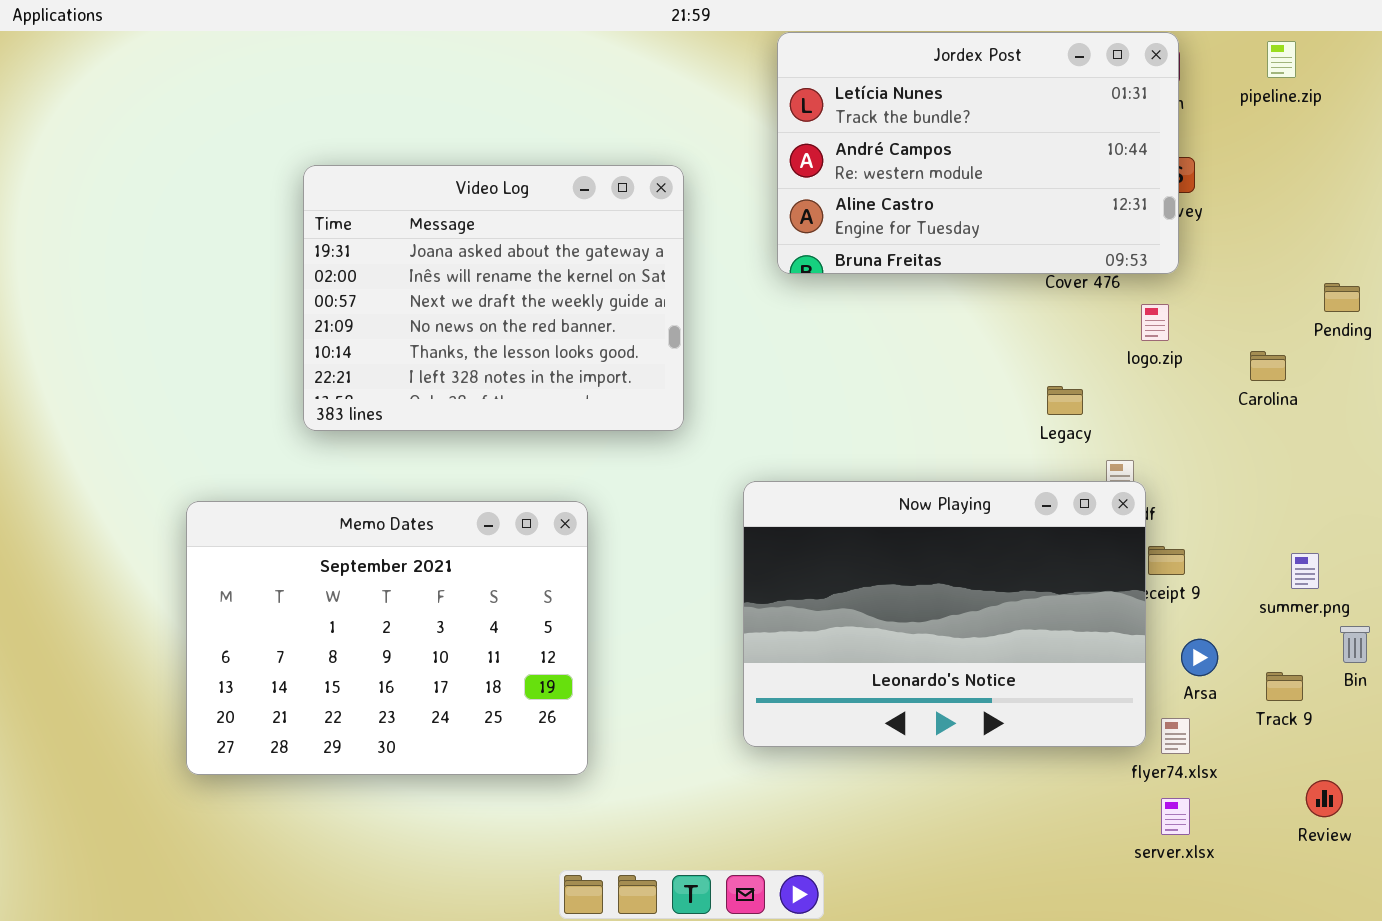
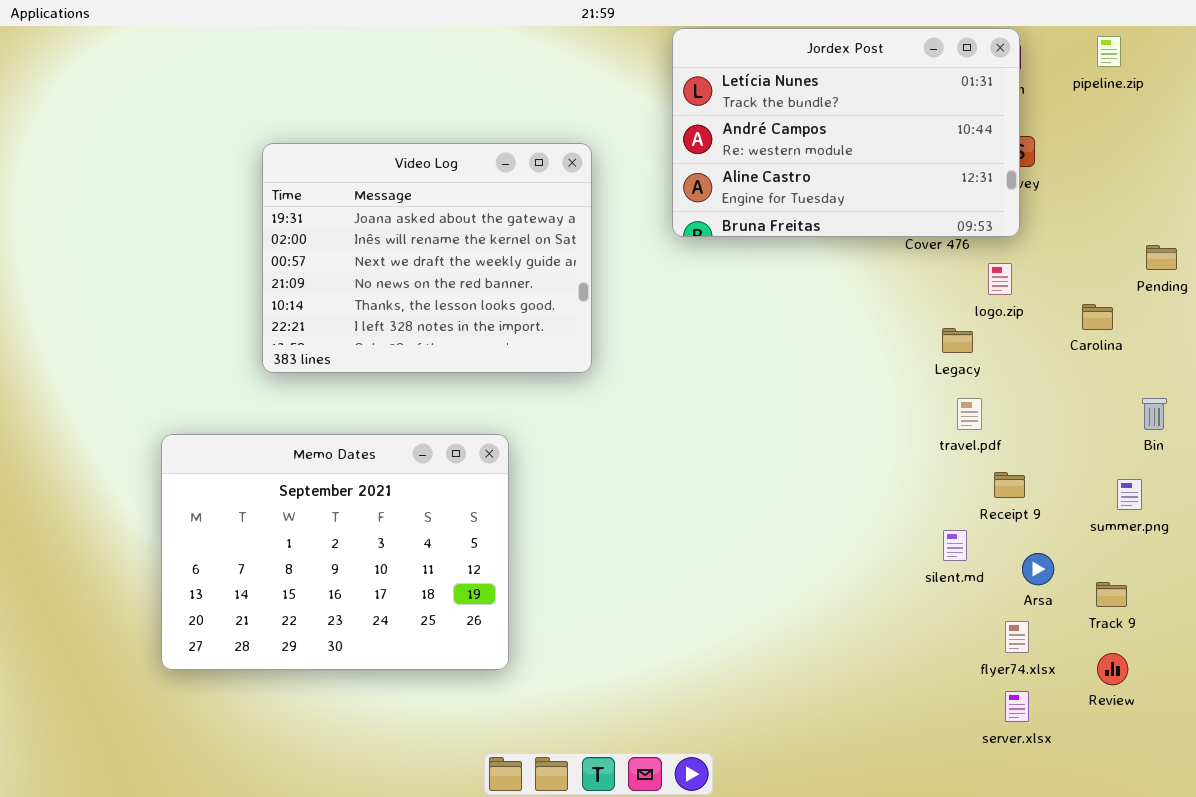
Legacy: [1047,386,1083,415] -> [942,328,973,353], moved
Now Playing: [743,481,1146,747] -> none, closed
Bin: [1340,626,1370,663] -> [1142,398,1167,430], moved
Review: [1306,780,1343,817] -> [1097,653,1128,685], moved

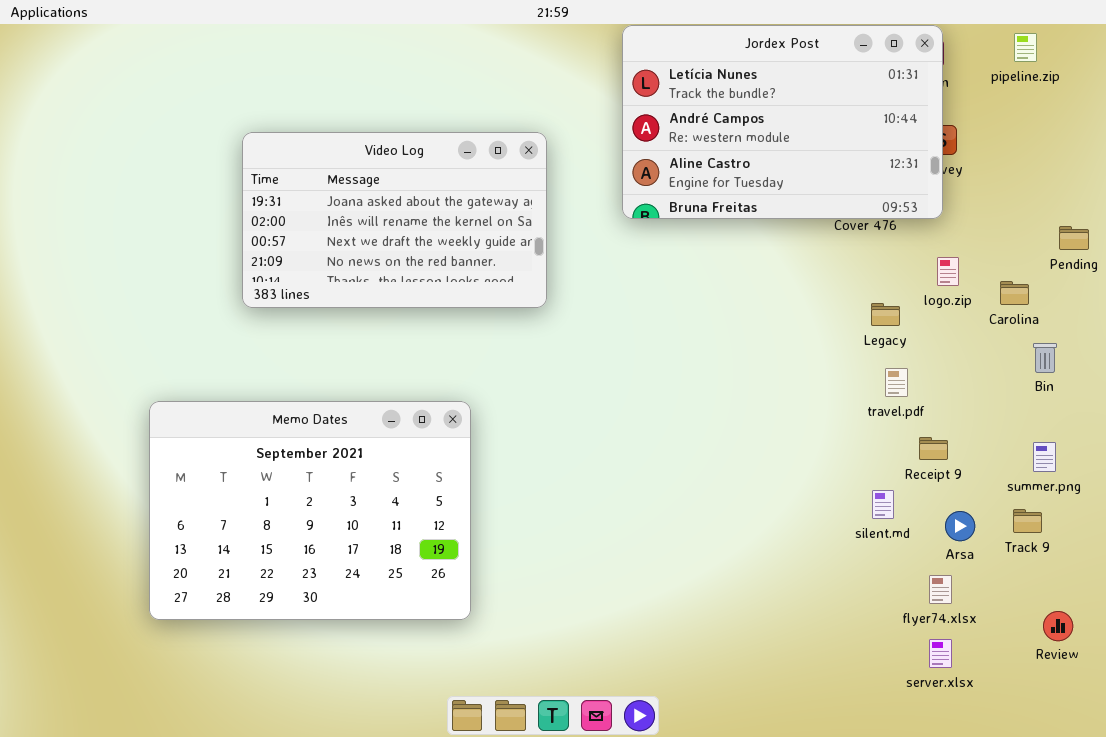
Video Log: [262,143,592,373] -> [242,132,547,308], resized
logo.zip: [988,263,1012,295] -> [937,257,959,286], moved
Bin: [1142,398,1167,430] -> [1033,343,1057,373], moved
Track 9: [1096,582,1127,607] -> [1013,509,1042,533], moved
Review: [1097,653,1128,685] -> [1043,611,1073,641], moved

